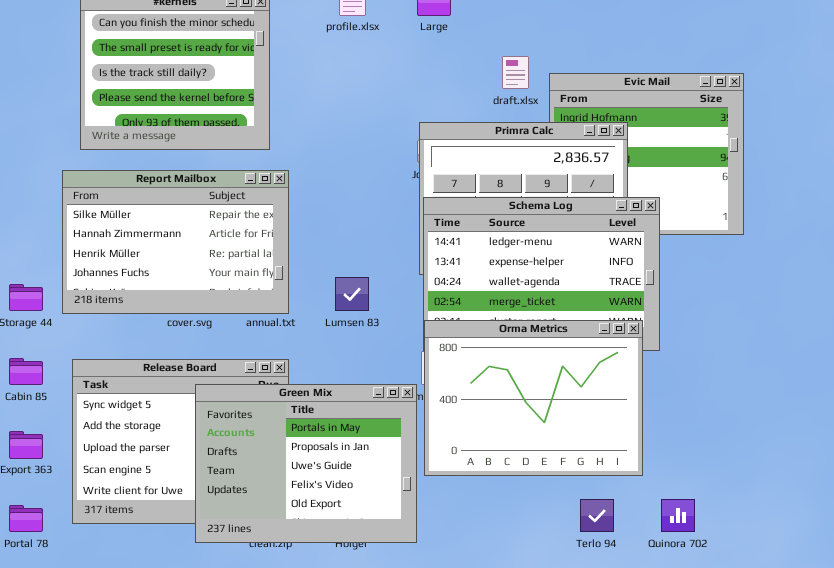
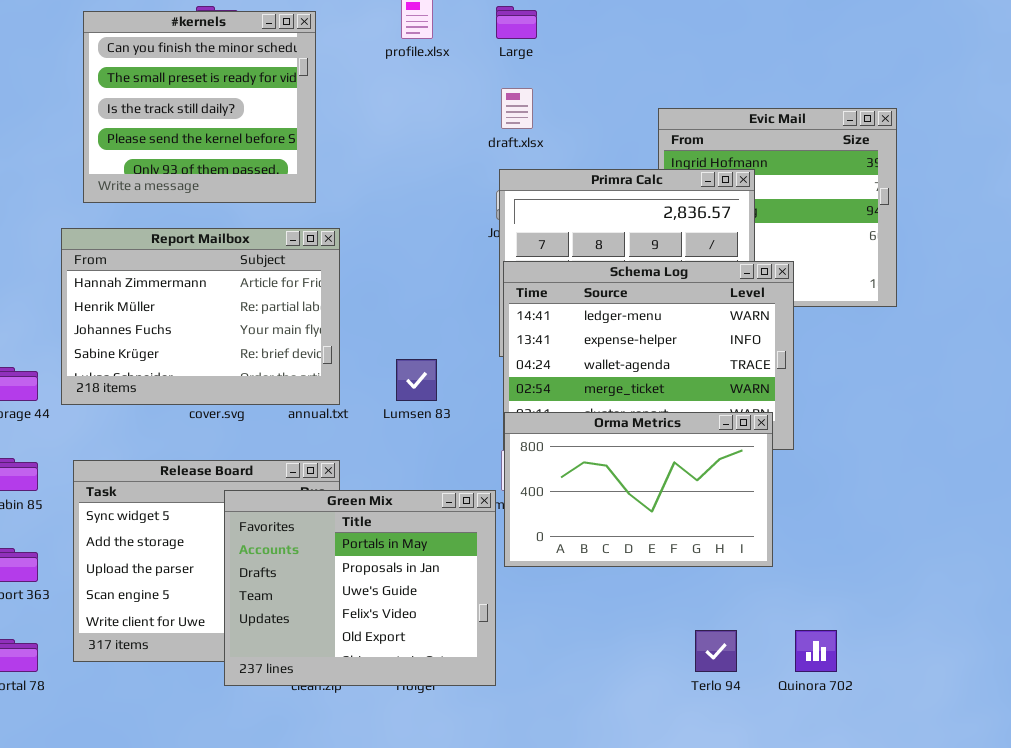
draft.xlsx: [502,56,529,89] -> [501,88,533,129], moved
Report Mailbox: [62,170,289,314] -> [61,228,340,405], scrolled down 1 row
Orma Metrics: [424,320,643,476] -> [504,412,773,567], resized

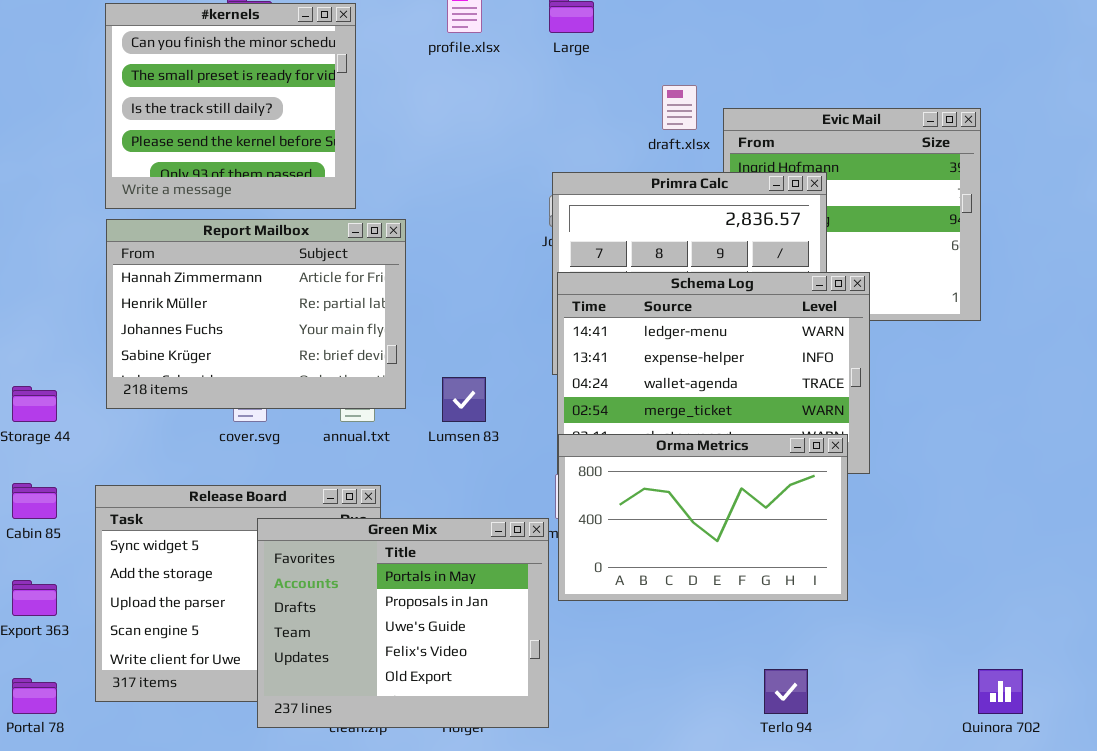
draft.xlsx: [501,88,533,129] -> [662,85,697,130], moved
Report Mailbox: [61,228,340,405] -> [106,219,406,409], moved
Quinora 702: [795,630,837,672] -> [978,669,1023,714], moved

